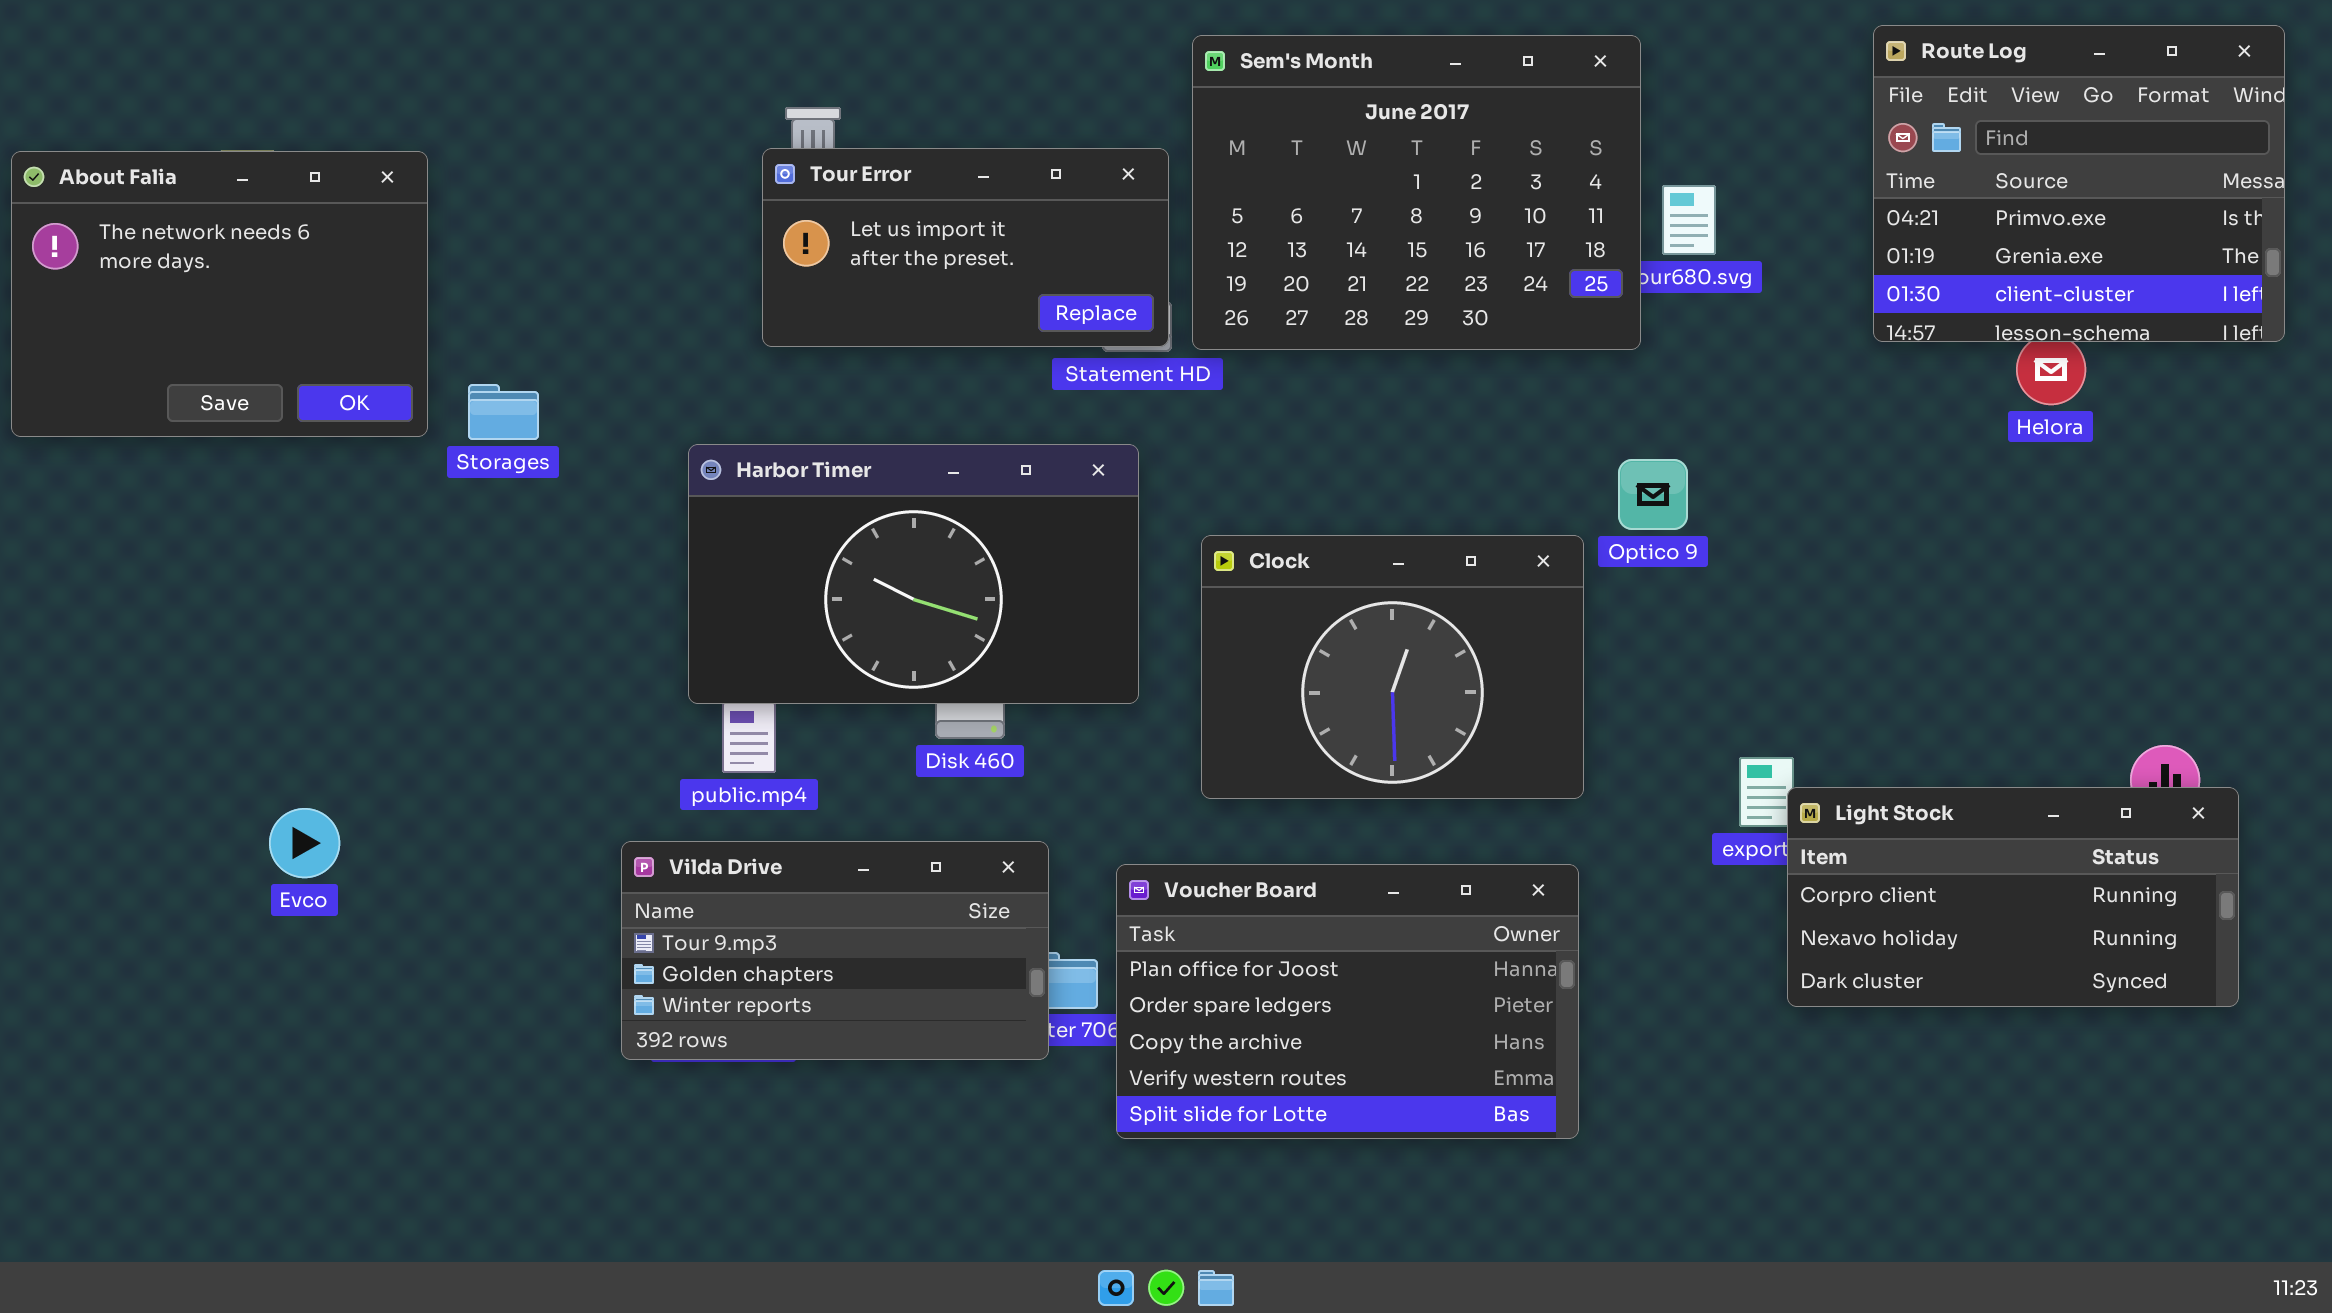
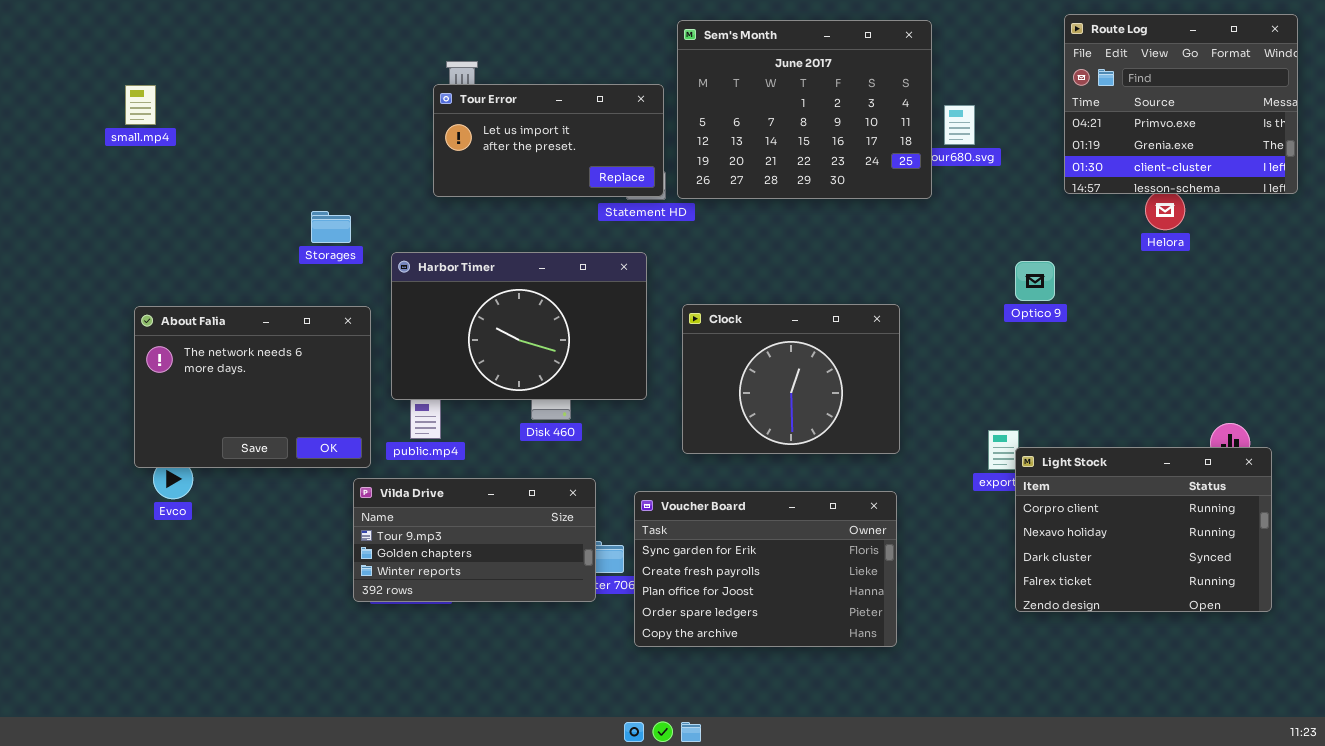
About Falia: [11,151,428,437] -> [134,306,371,468], moved
Storages: [468,384,539,440] -> [311,211,351,243], moved
Optico 9: [1618,459,1688,530] -> [1015,261,1055,301], moved
Light Stock: [1787,787,2239,1007] -> [1015,447,1272,612], resized
Voucher Board: [1116,864,1579,1139] -> [634,491,897,647], scrolled up 2 rows

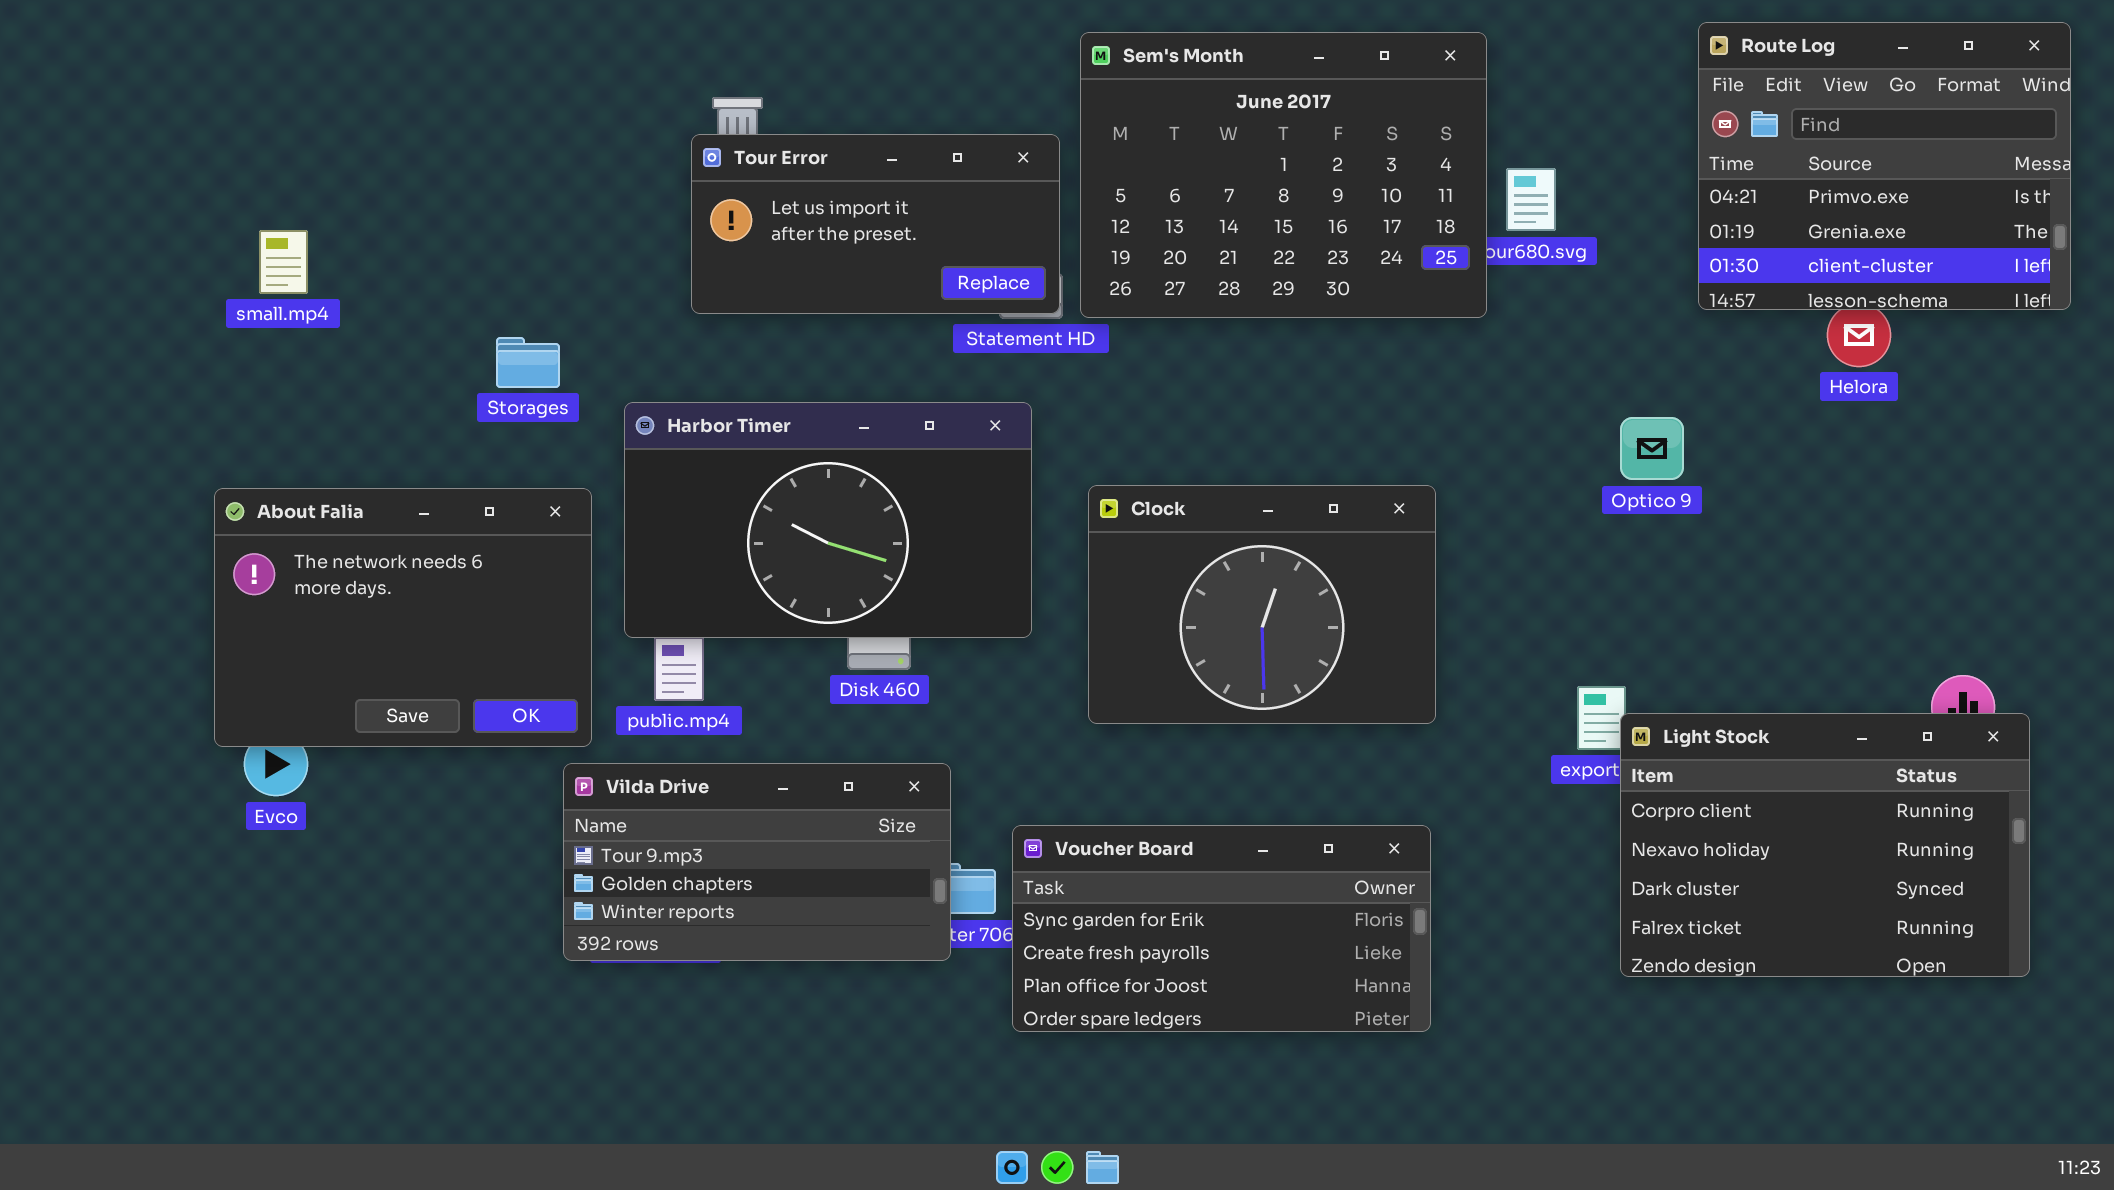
small.mp4: [125,85,156,125] -> [259,230,308,294], moved
Voucher Board: [634,491,897,647] -> [1012,825,1431,1032], resized

